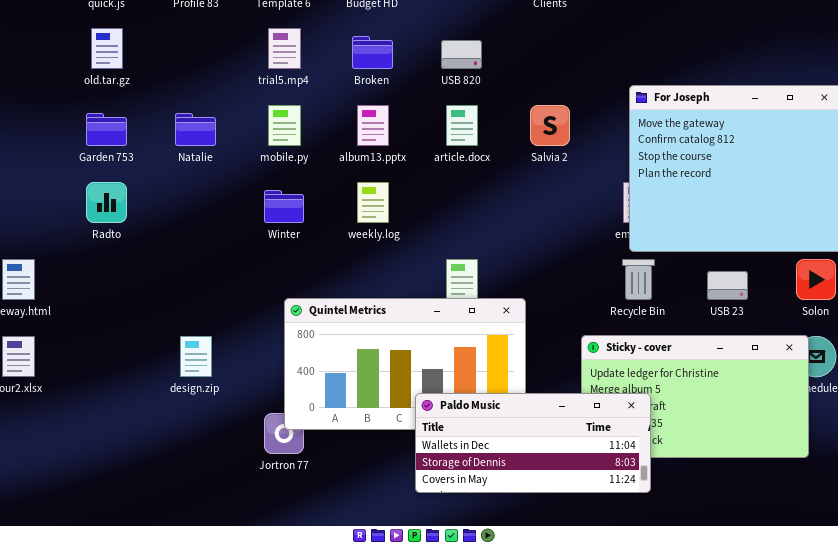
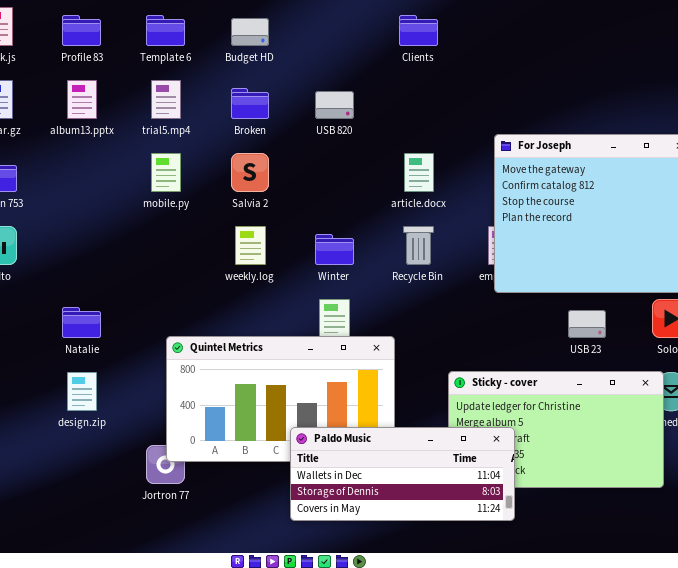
album13.pptx: [357,105,389,146] -> [67,80,97,119], moved
article.docx: [446,105,478,146] -> [404,153,434,192], moved
Salvia 2: [530,105,570,146] -> [231,153,269,192], moved
Natalie: [175,113,216,146] -> [62,307,101,338], moved
Winter: [264,190,304,223] -> [315,234,354,265], moved
Recycle Bin: [622,259,655,300] -> [403,226,434,265], moved

